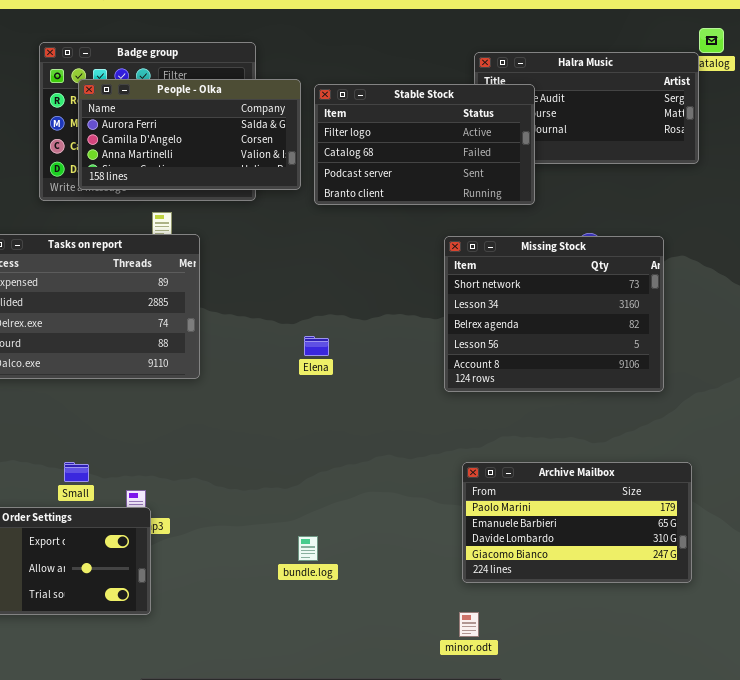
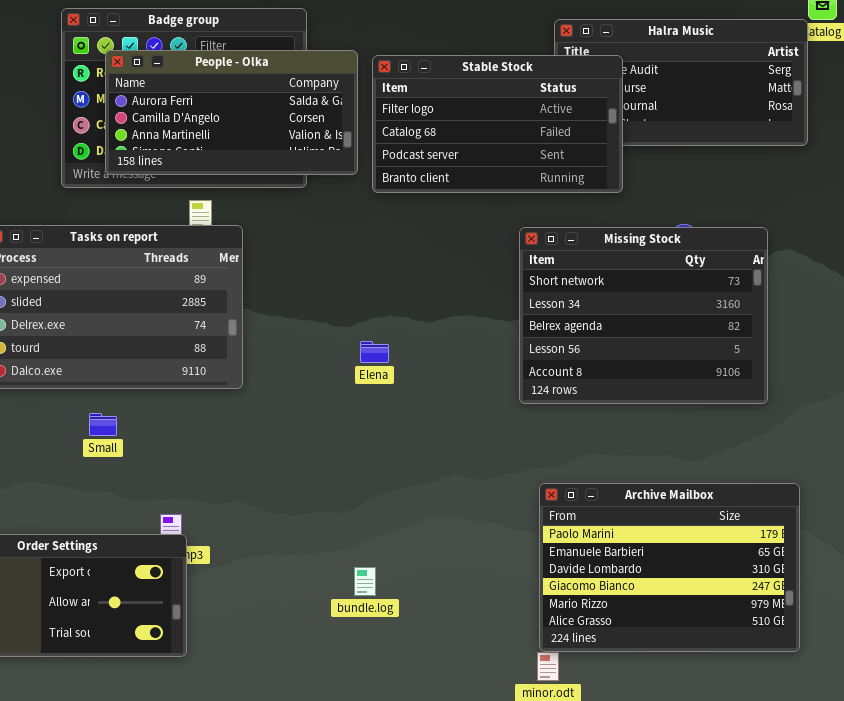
Archive Mailbox: [462,462,692,583] -> [539,483,800,652], resized
Small: [64,462,89,482] -> [89,413,117,436], moved

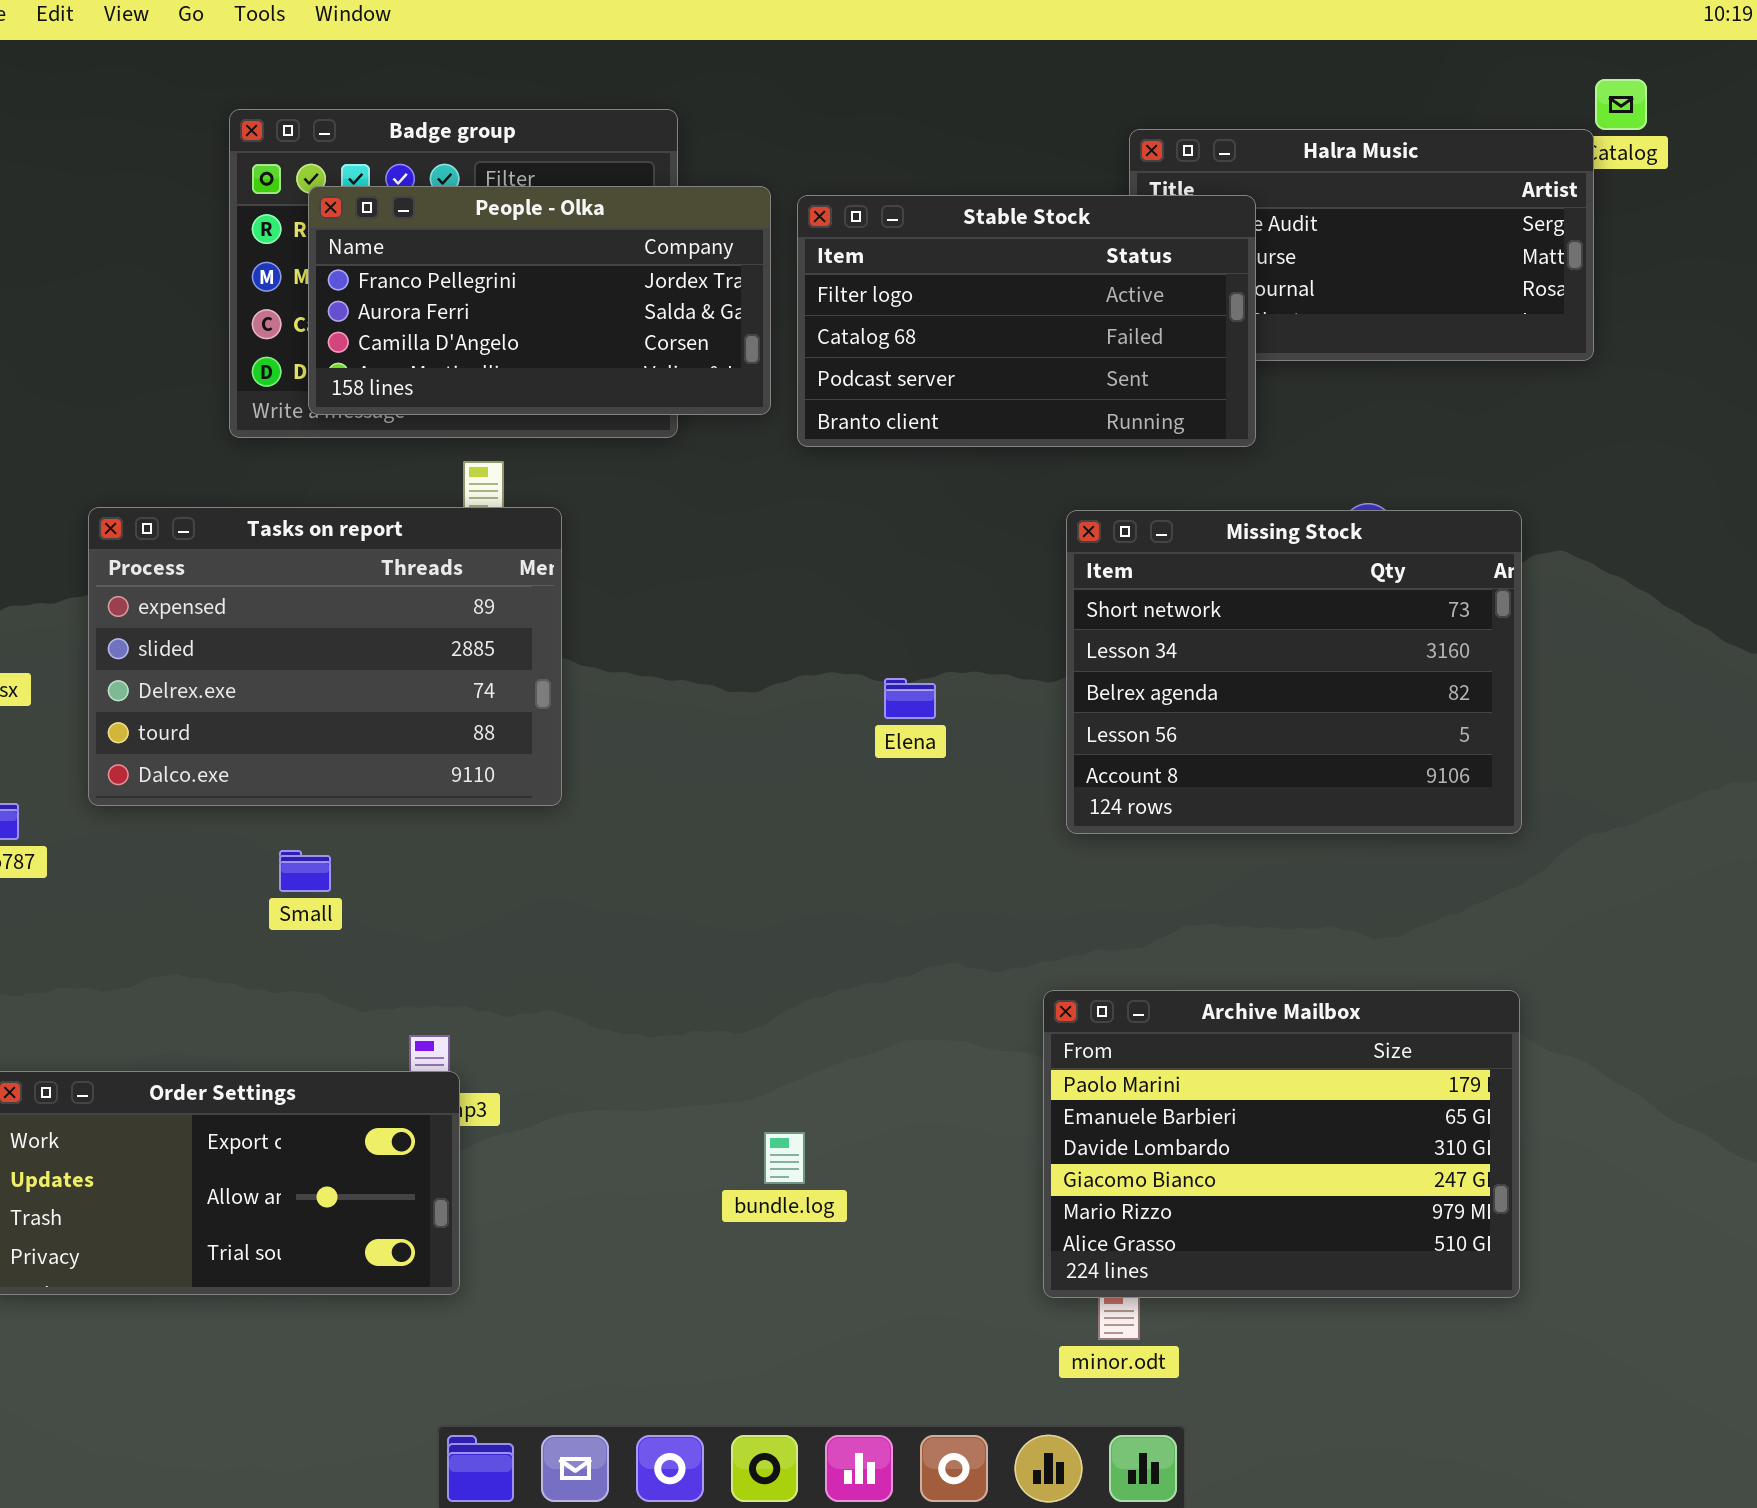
People - Olka: [105,50,358,175] -> [308,186,771,415], scrolled up 1 row
Elena: [360,341,389,363] -> [884,678,936,719], moved
Archive Mailbox: [539,483,800,652] -> [1043,990,1520,1298], moved

